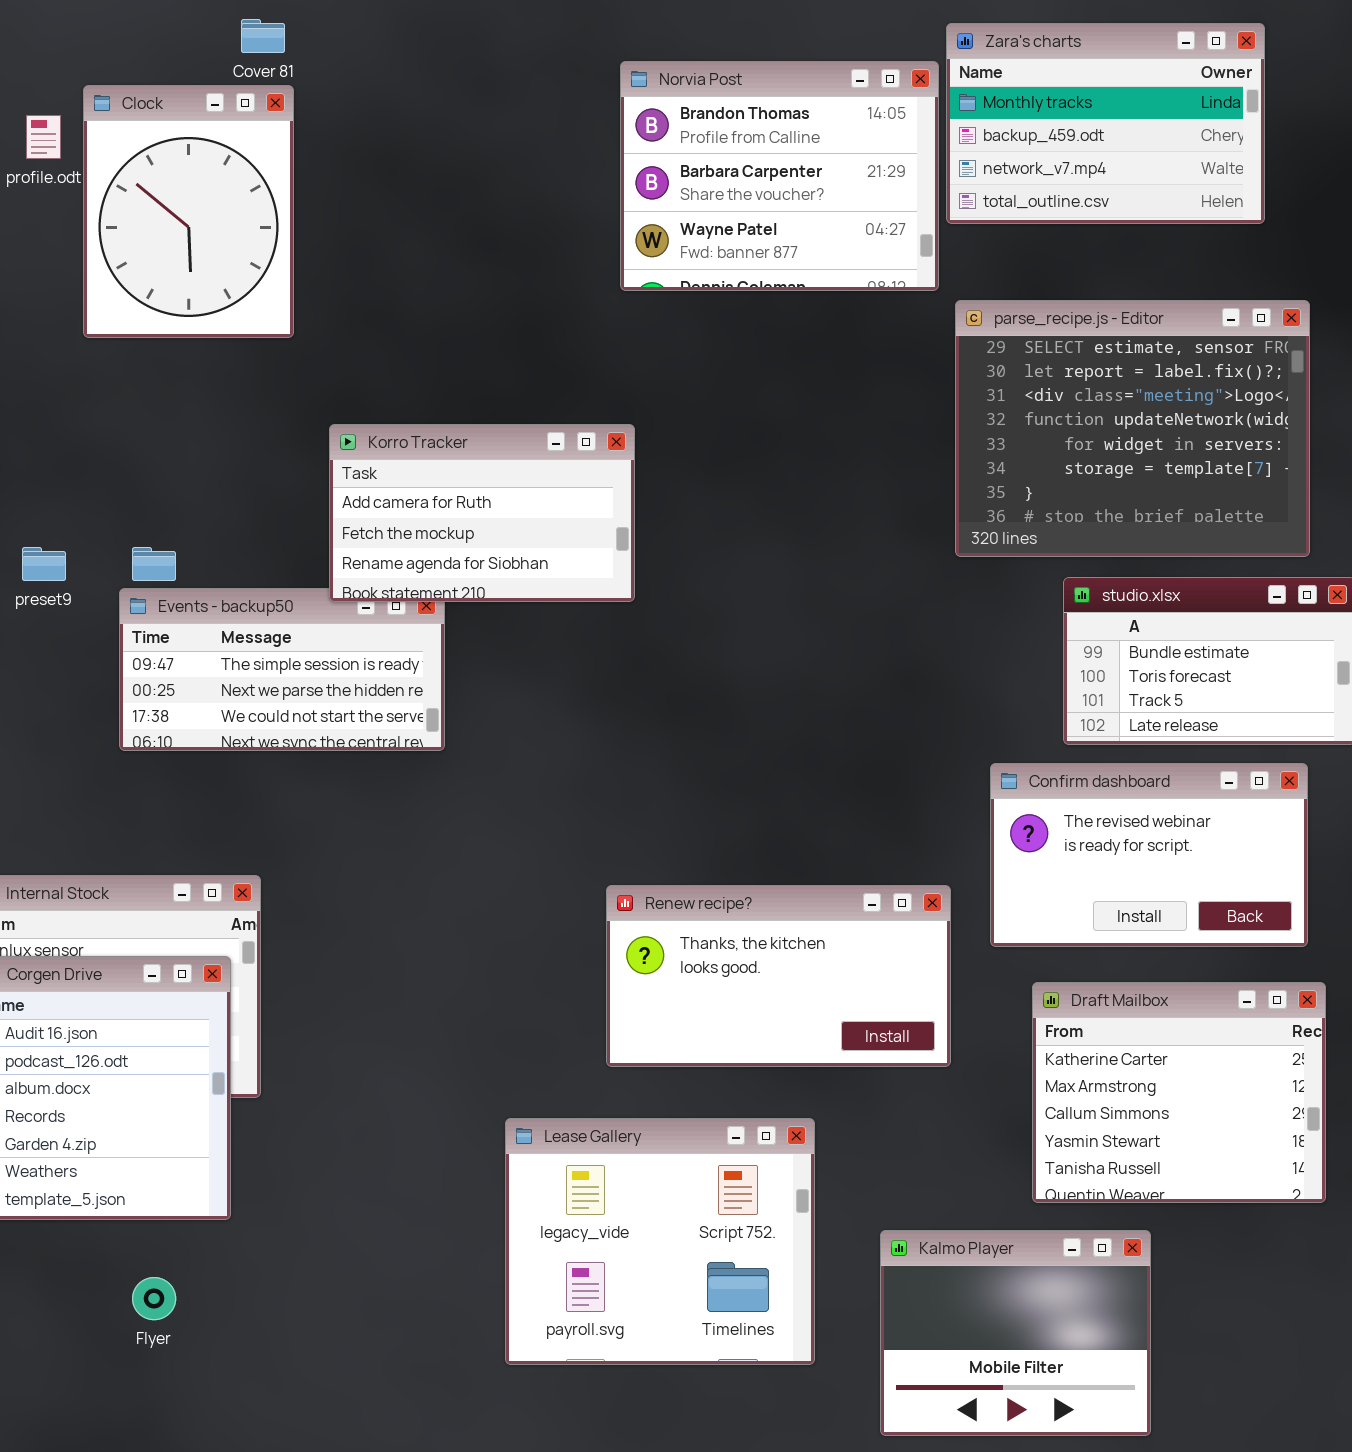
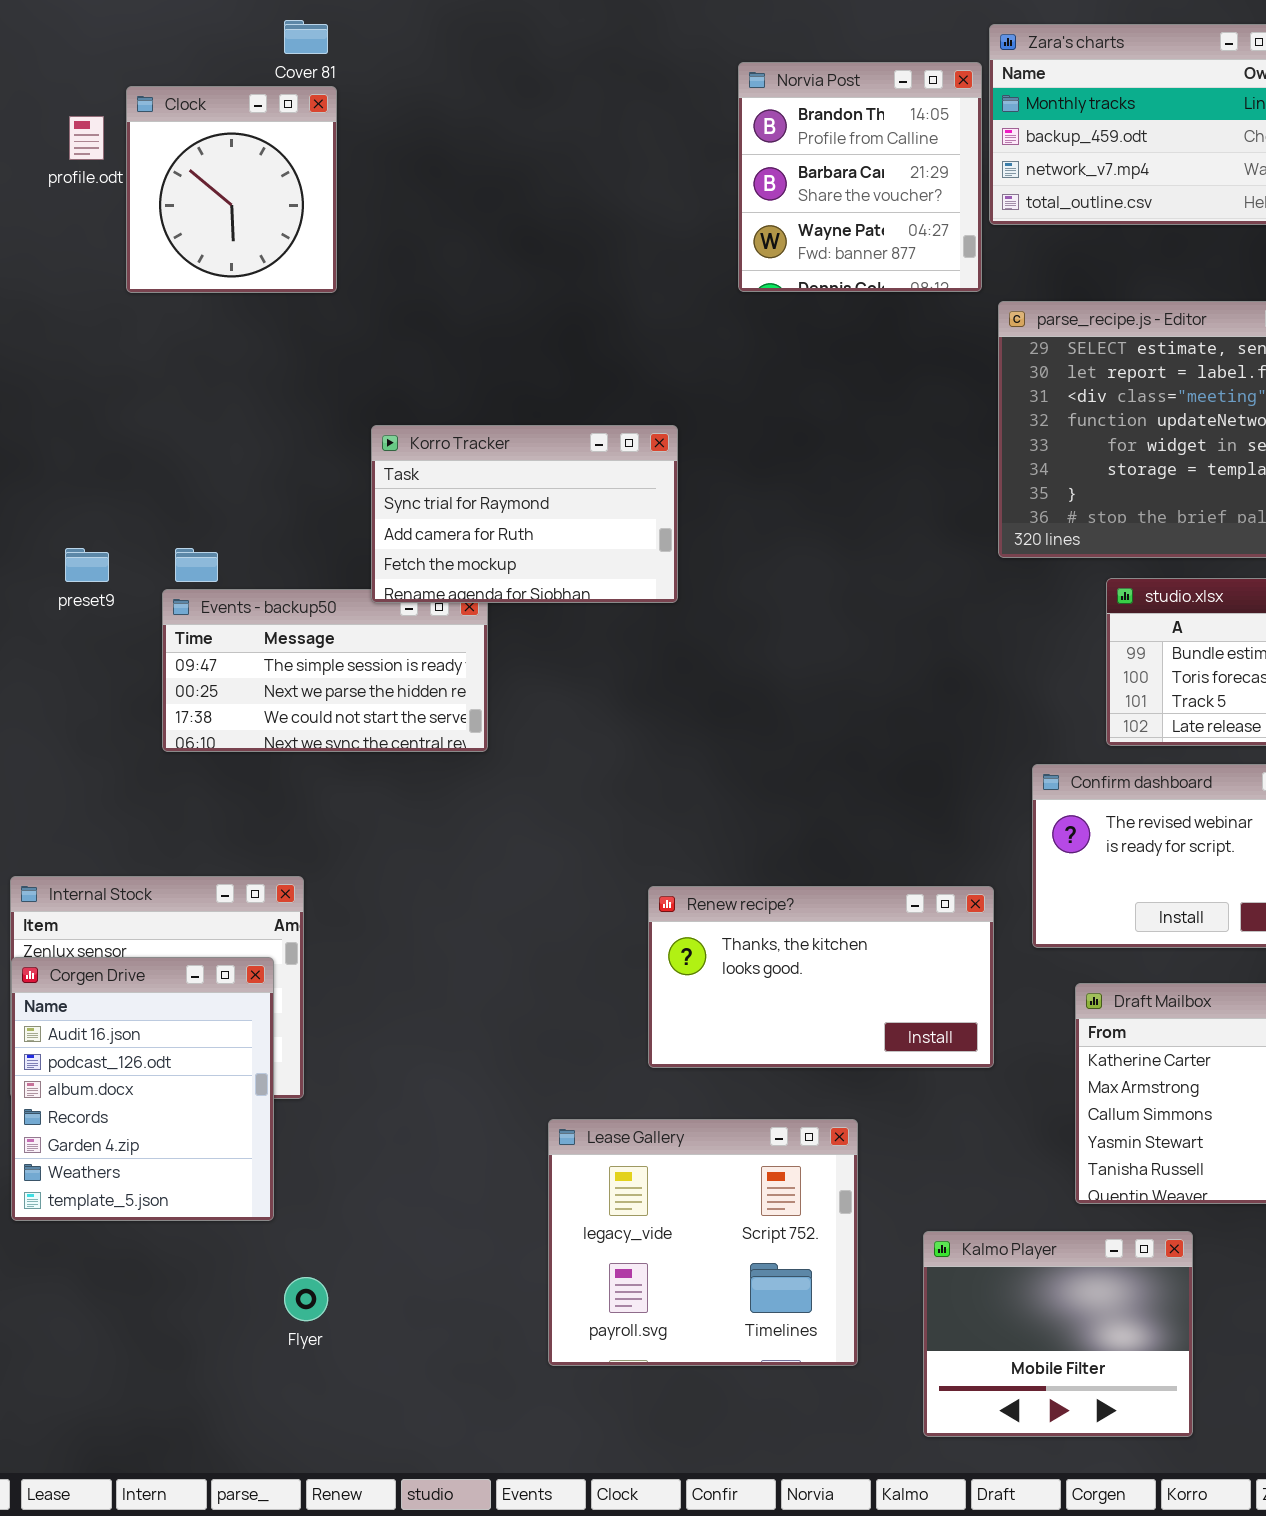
Norvia Post: [620,61,939,291] -> [738,62,982,292], resized
Clock: [83,85,294,338] -> [126,86,337,293], resized
Korro Tracker: [329,424,635,602] -> [371,425,678,603], scrolled up 1 row
Flyer: [132,1277,176,1320] -> [284,1277,328,1321], moved

